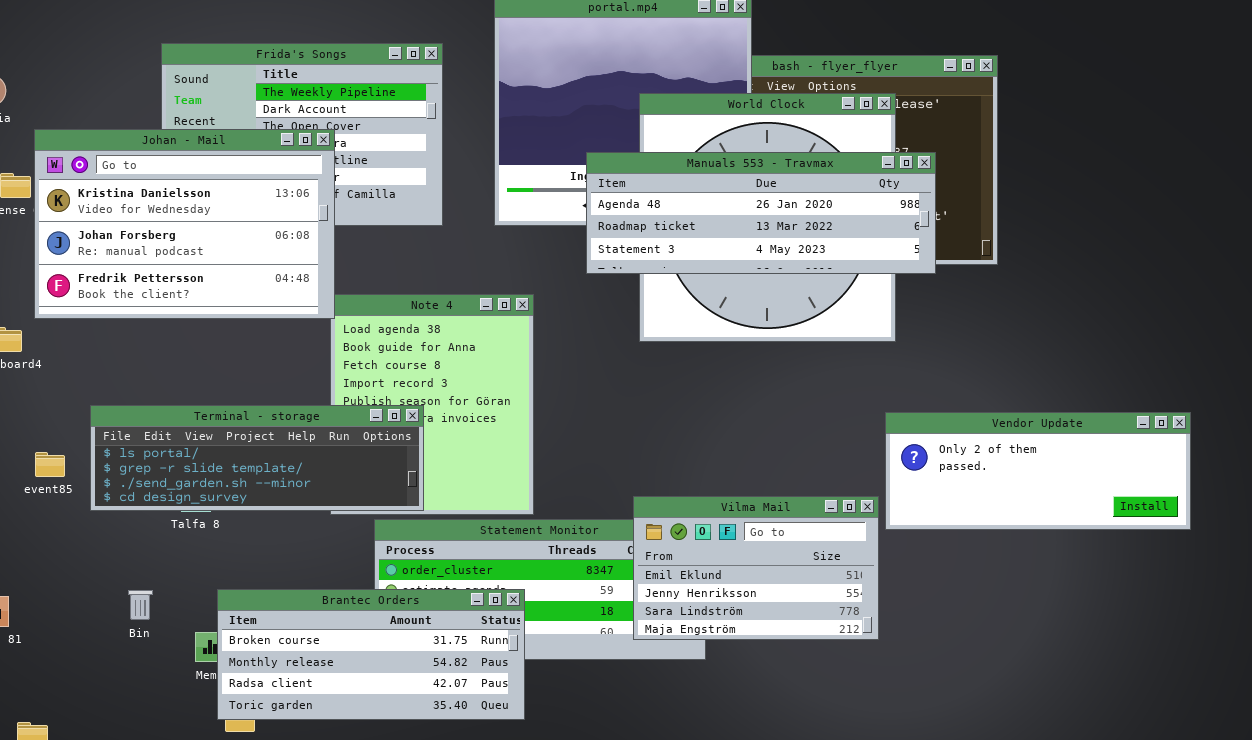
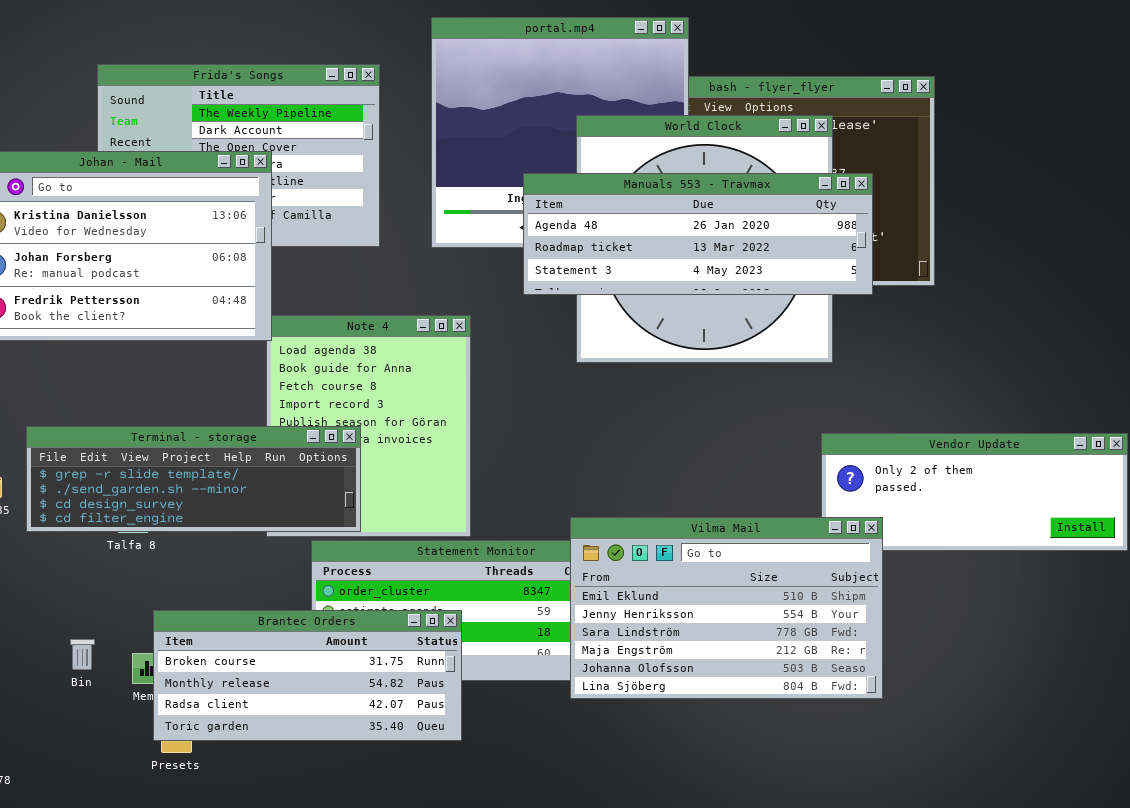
Terminal - storage: [90,405,424,511] -> [26,426,361,532], scrolled down 1 row
Vilma Mail: [633,496,879,640] -> [570,517,883,699], resized
Bin: [128,590,153,620] -> [70,639,95,670], moved

